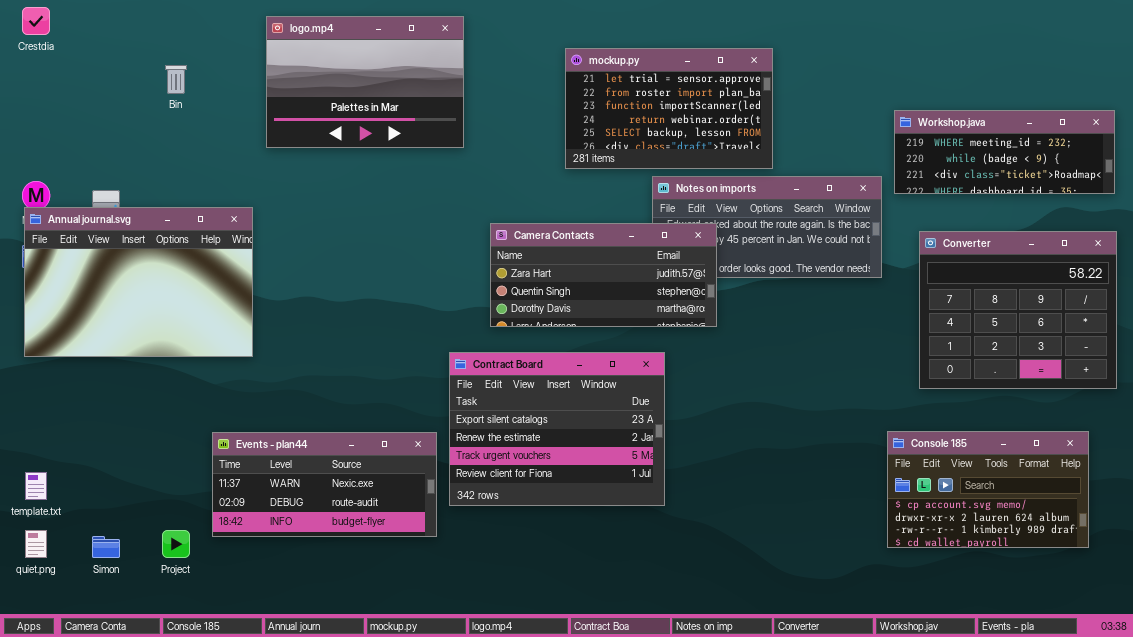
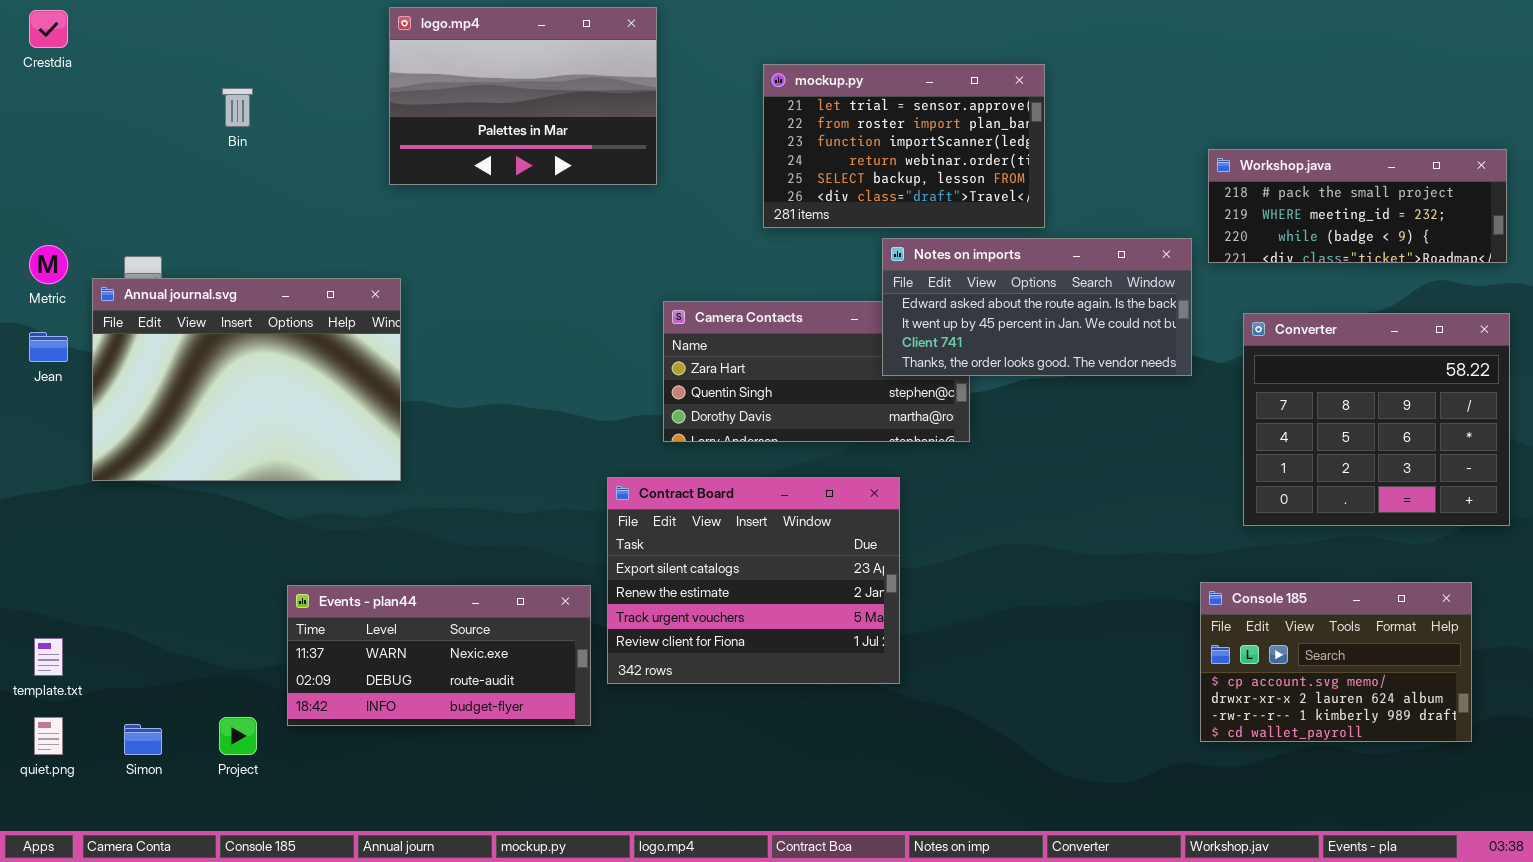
logo.mp4: [266,16,464,148] -> [389,7,657,185], moved
Workshop.java: [894,110,1115,194] -> [1208,149,1507,263], scrolled up 1 row
Notes on imports: [652,176,882,278] -> [882,238,1192,376], raised
Annual journal.svg: [24,207,253,357] -> [92,278,401,481], moved

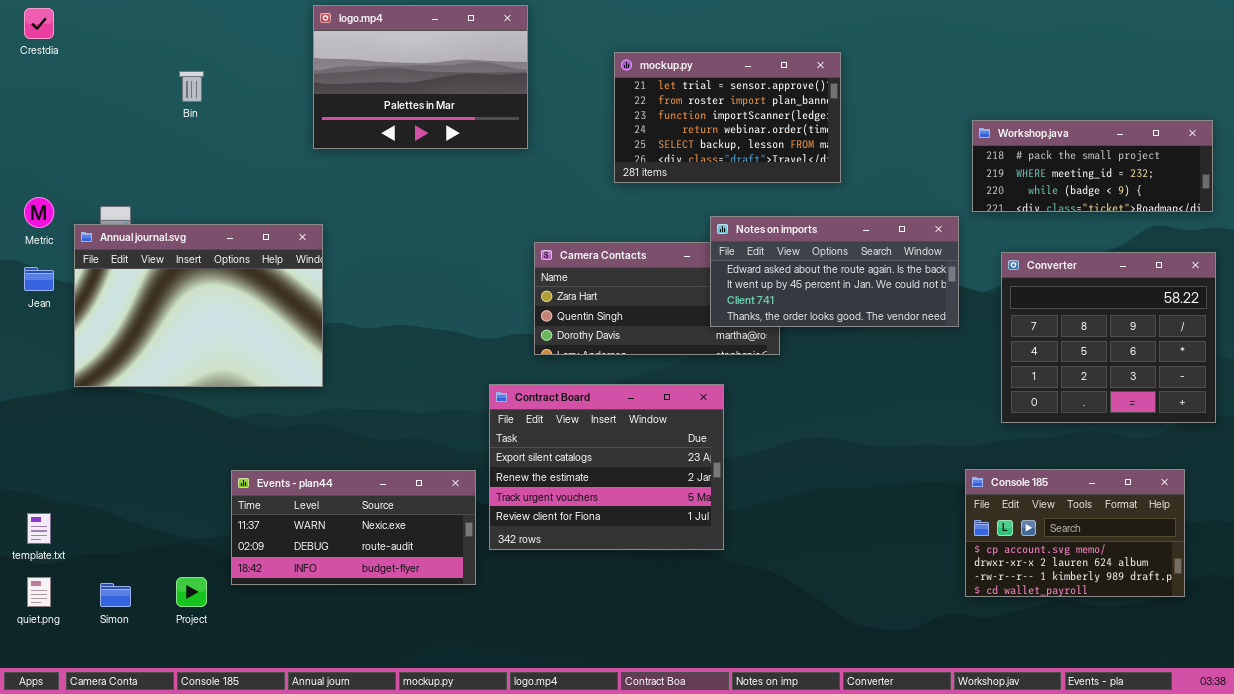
Notes on imports: [882,238,1192,376] -> [710,216,959,327], moved

